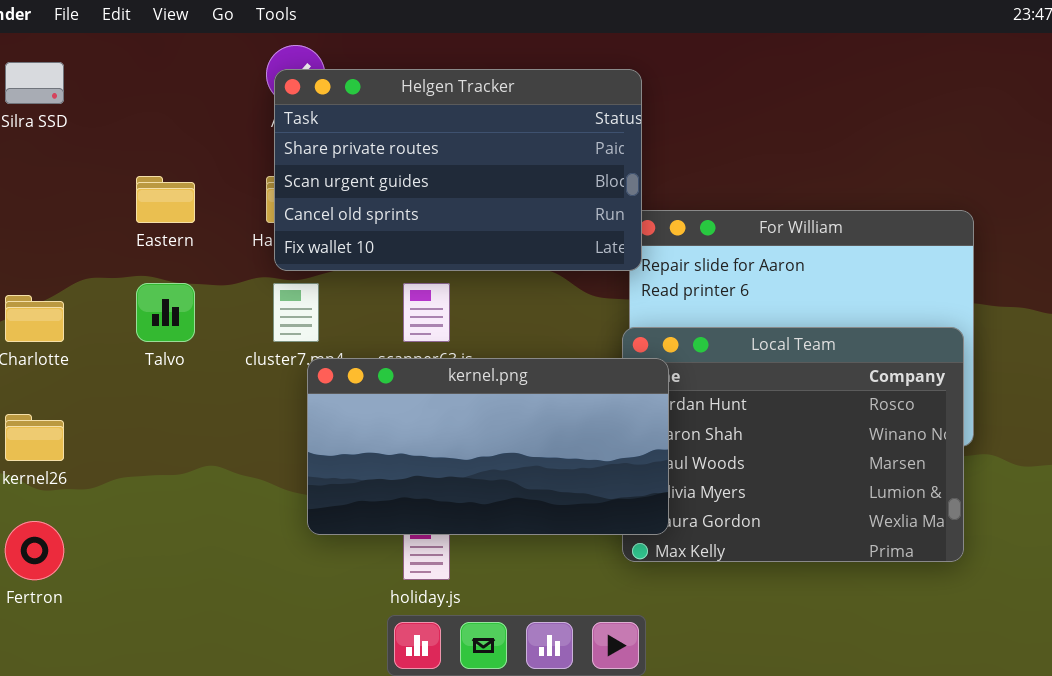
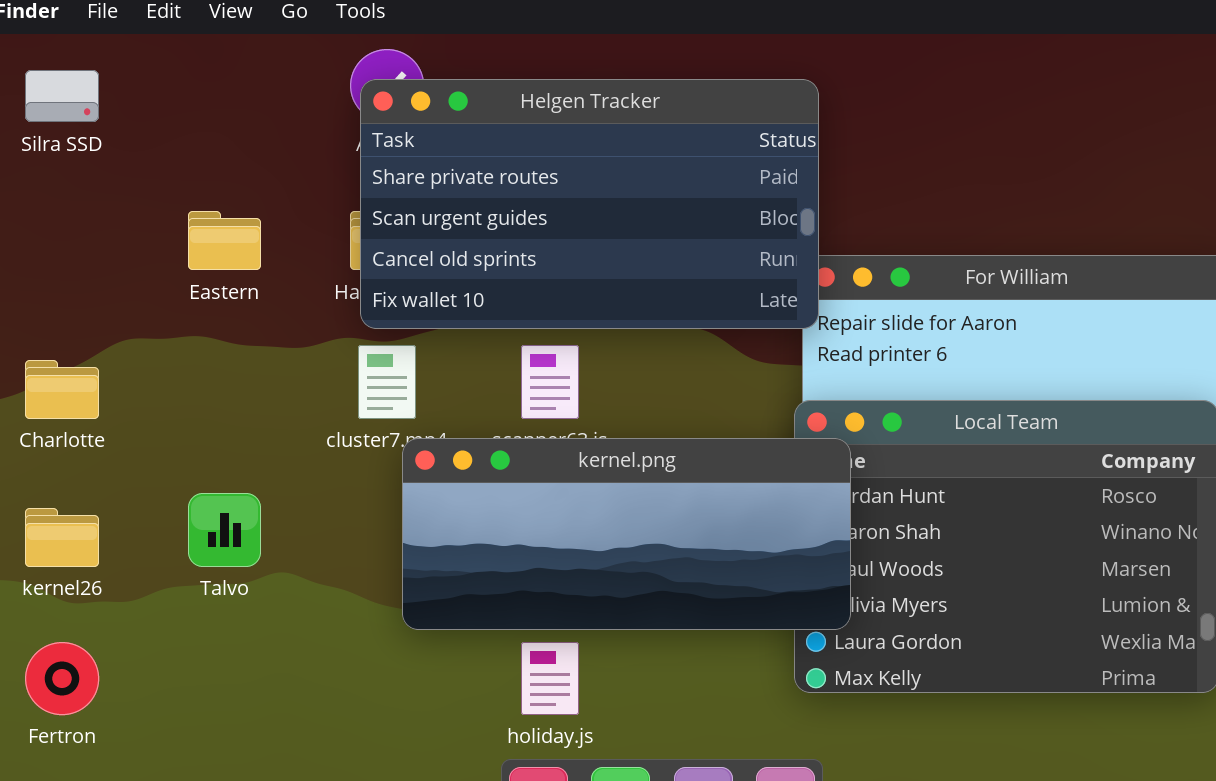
Talvo: [136,283,195,342] -> [188,493,261,567], moved
kernel.png: [307,358,669,535] -> [402,438,851,630], resized

